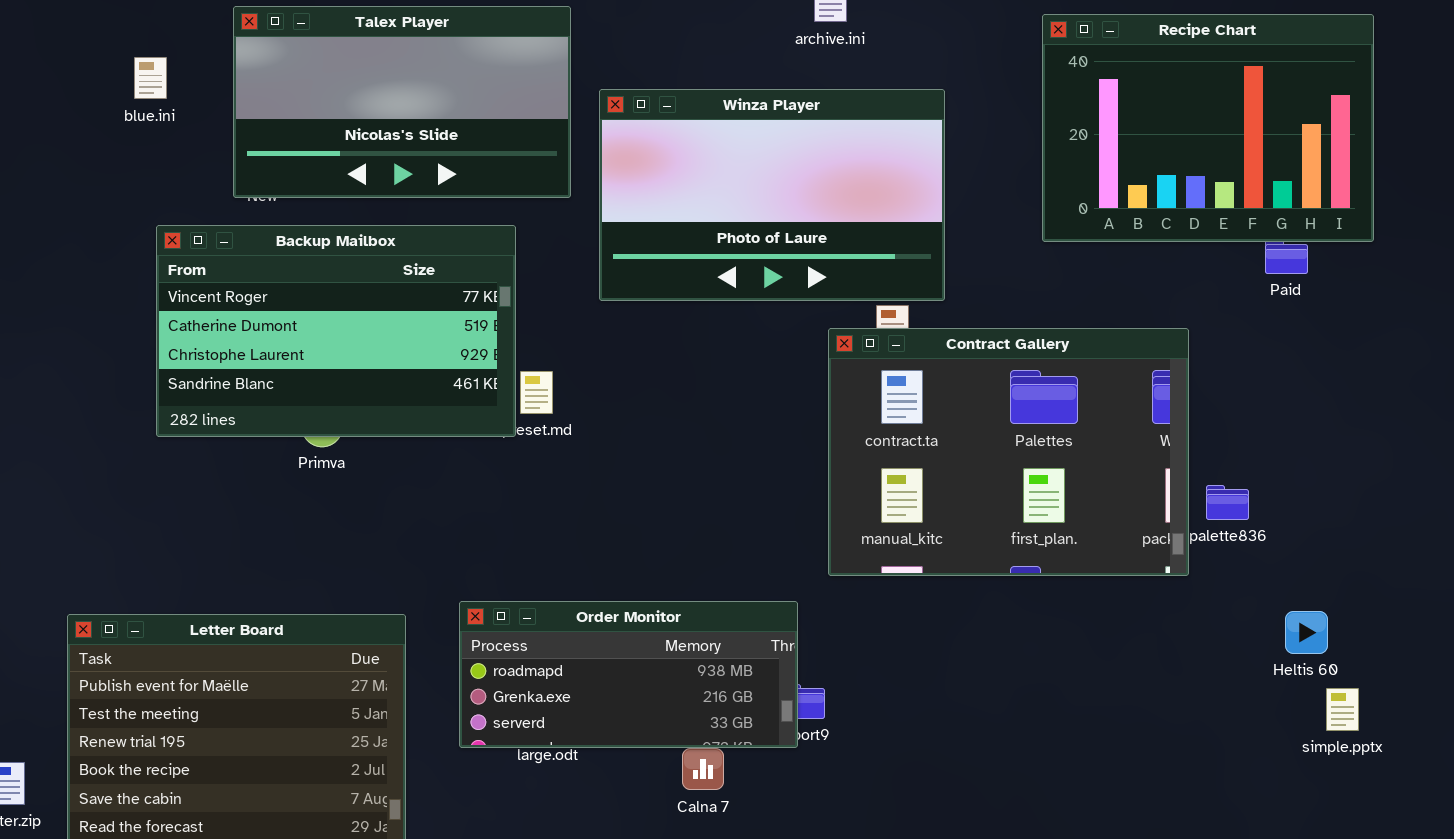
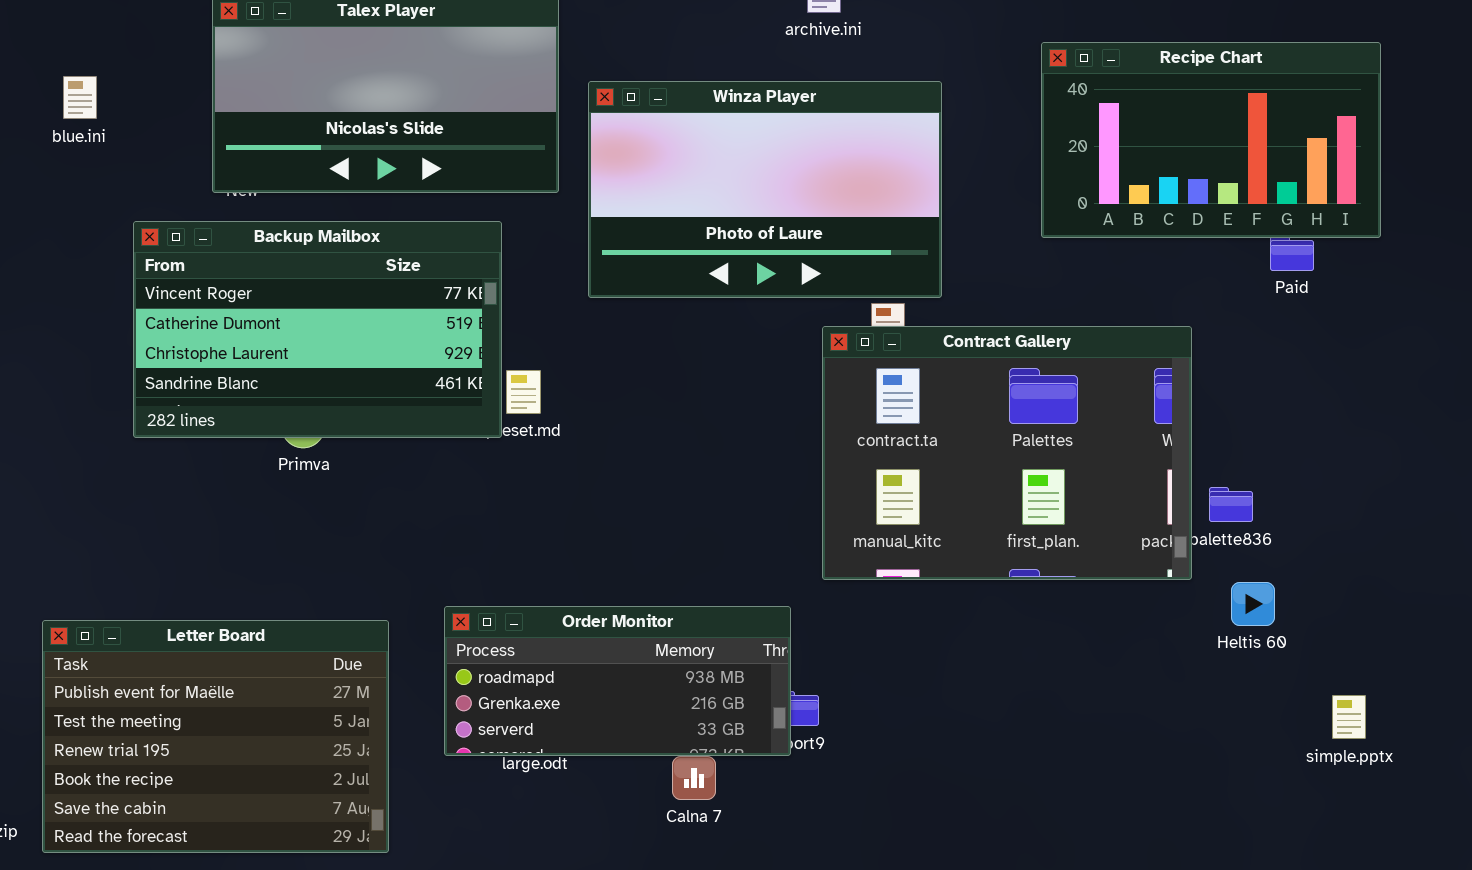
Recipe Chart: [1042,14,1374,242] -> [1041,42,1381,238], resized
blue.ini: [134,57,167,99] -> [63,76,97,119], moved
Heltis 60: [1285,611,1328,654] -> [1231,582,1275,626], moved

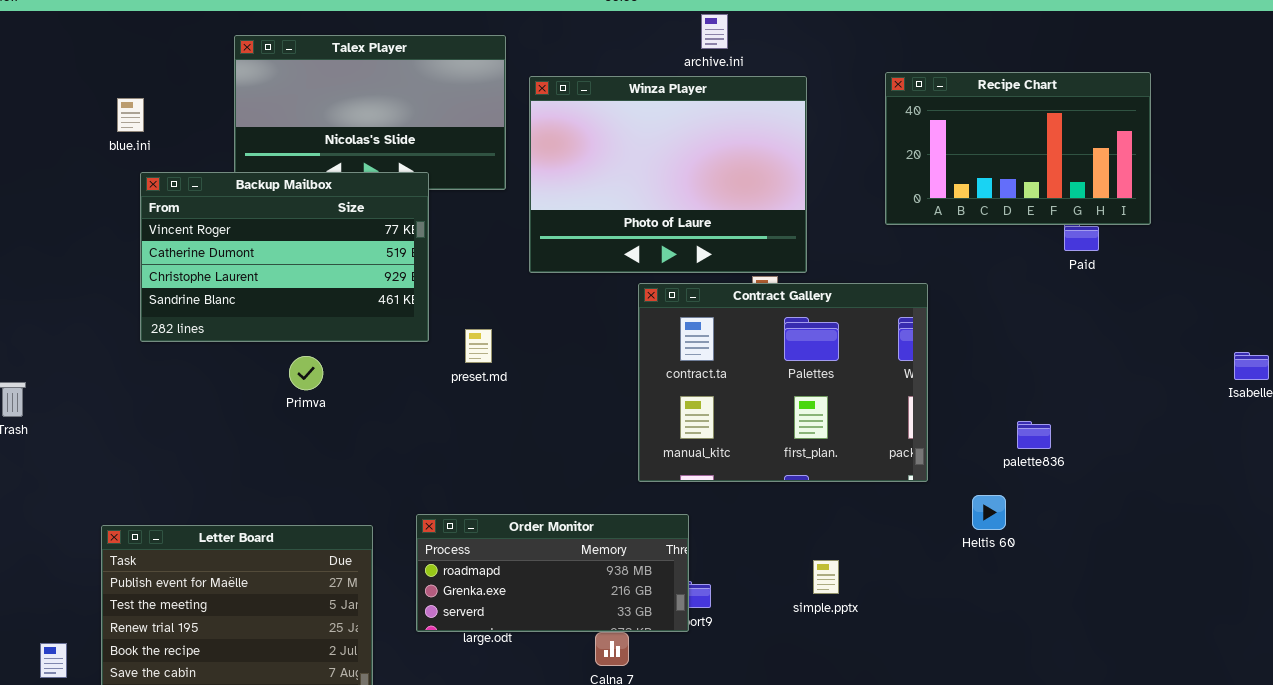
Winza Player: [588,81,942,298] -> [529,76,807,273], resized
Backup Mailbox: [133,221,502,438] -> [140,172,429,342], moved
Contract Gallery: [822,326,1192,580] -> [638,283,928,482], moved
Heltis 60: [1231,582,1275,626] -> [972,495,1006,530], moved
simple.pptx: [1332,695,1366,739] -> [813,560,839,594], moved

